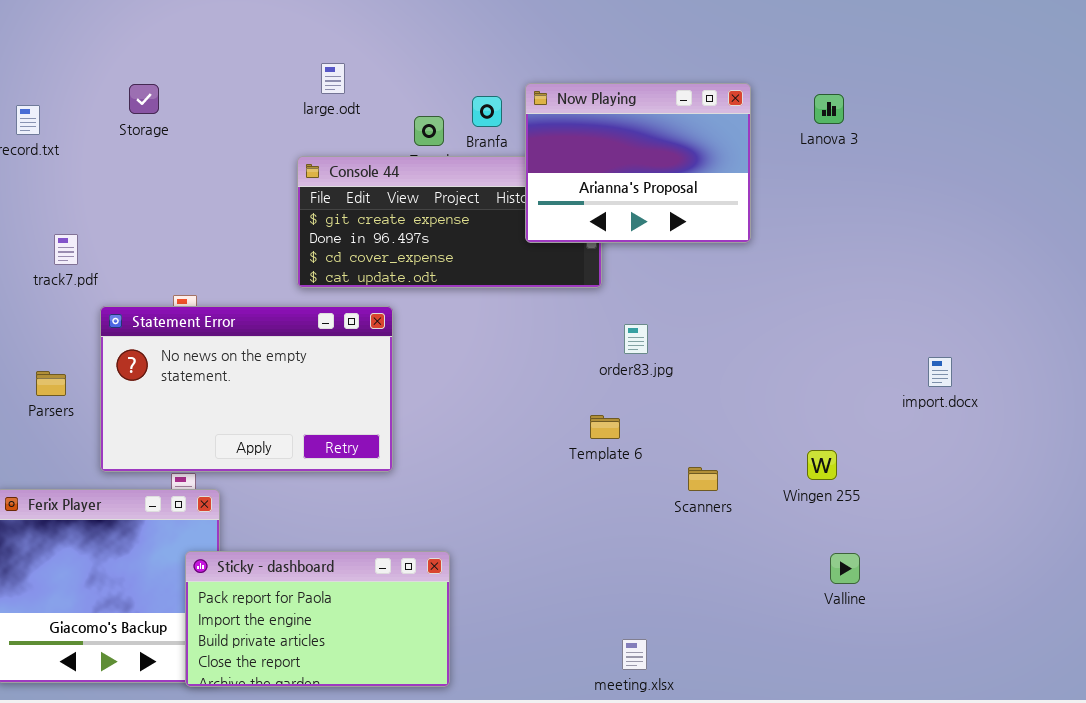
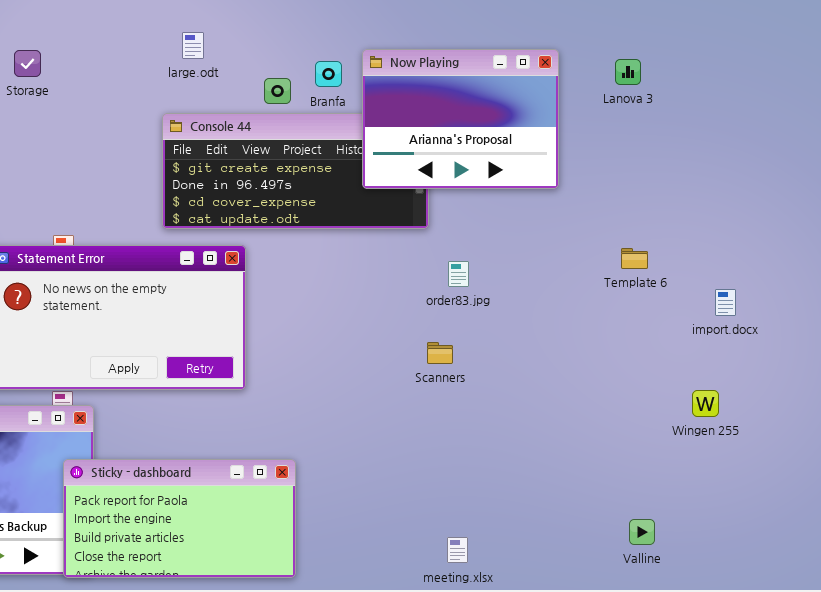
Template 6: [590,415,620,439] -> [621,248,648,269], moved
Wingen 255: [807,450,837,480] -> [692,390,719,417], moved
Scanners: [688,467,718,491] -> [427,342,453,364], moved
Valline: [830,553,860,584] -> [629,519,655,545], moved

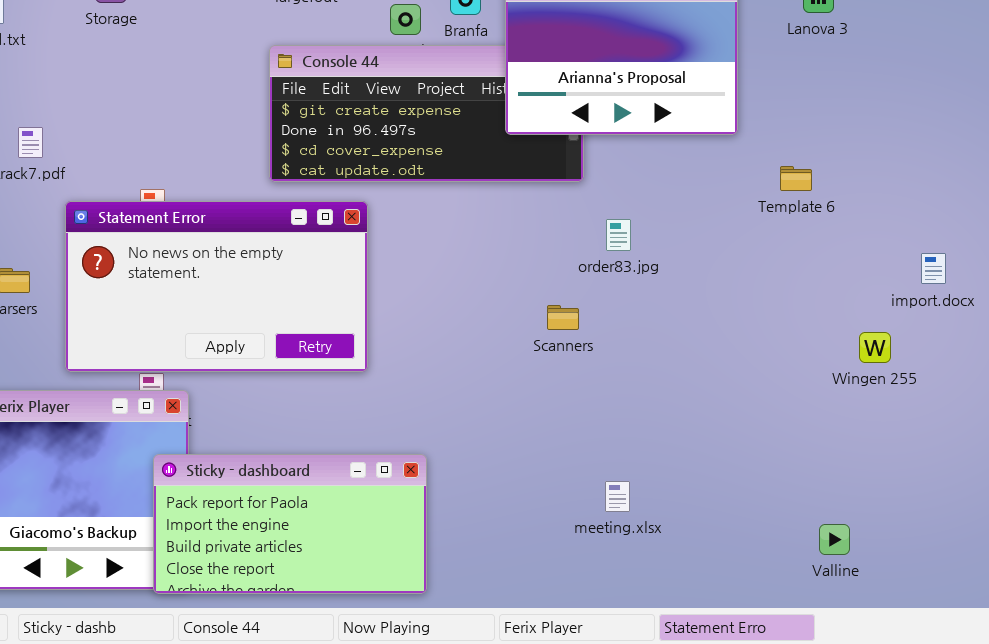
Template 6: [621,248,648,269] -> [780,166,812,191], moved
Scanners: [427,342,453,364] -> [547,305,579,330], moved
Wingen 255: [692,390,719,417] -> [859,332,891,363], moved
meeting.xlsx: [447,537,468,563] -> [605,481,630,512], moved

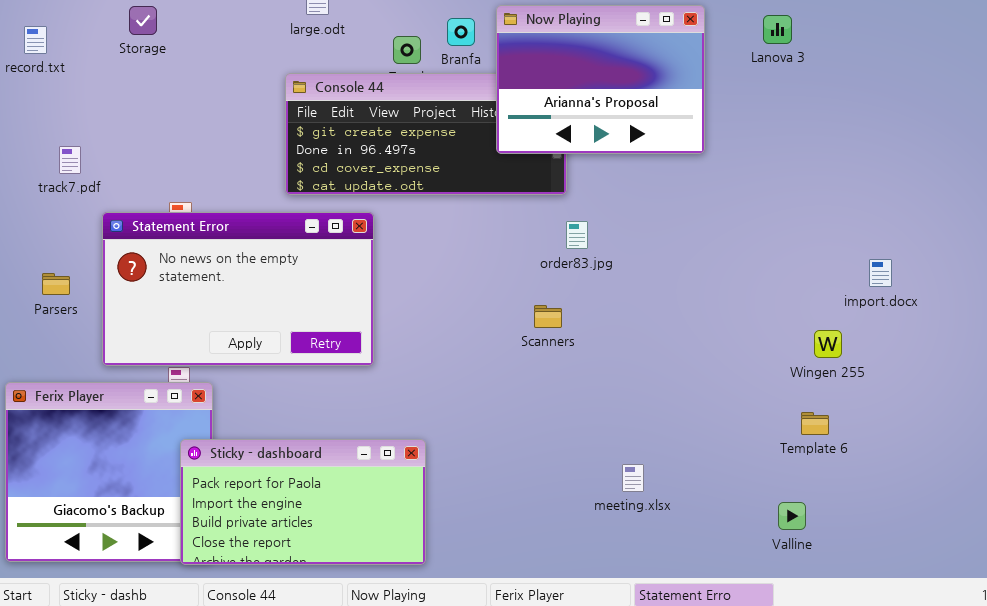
Template 6: [780,166,812,191] -> [801,412,829,435], moved
order83.jpg: [606,219,631,251] -> [566,221,588,249], moved
meeting.xlsx: [605,481,630,512] -> [622,464,644,492], moved

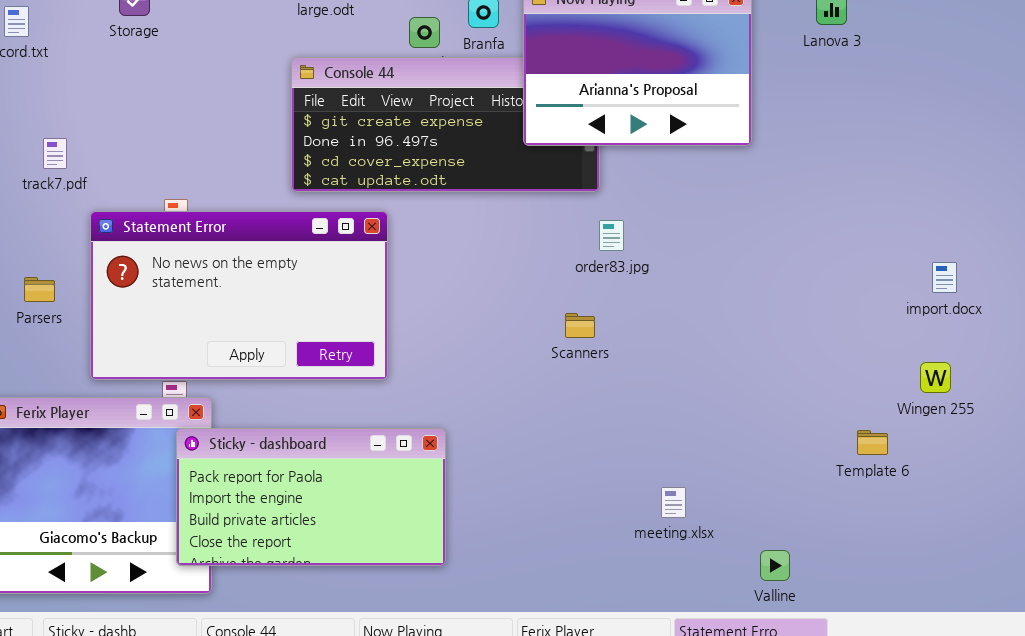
Wingen 255: [814,330,842,358] -> [920,362,951,393], moved
Sticky - dashboard: [180,439,426,565] -> [176,428,446,566], moved
Valline: [778,502,806,530] -> [760,550,790,581], moved

